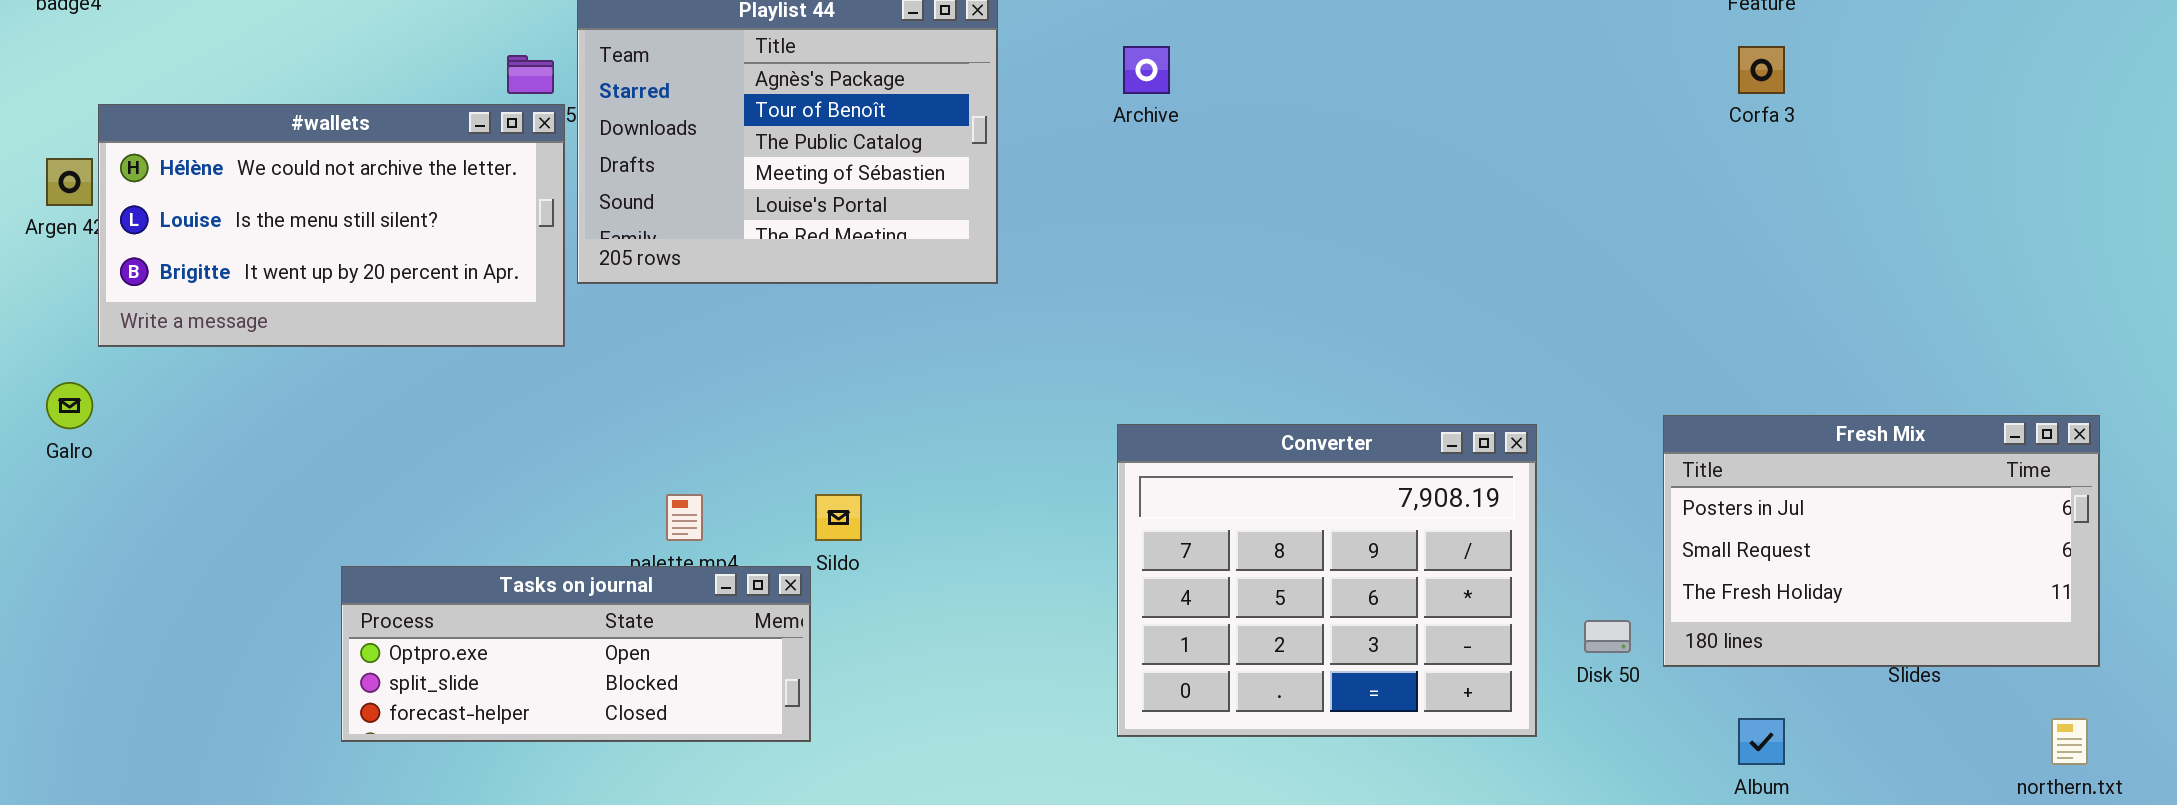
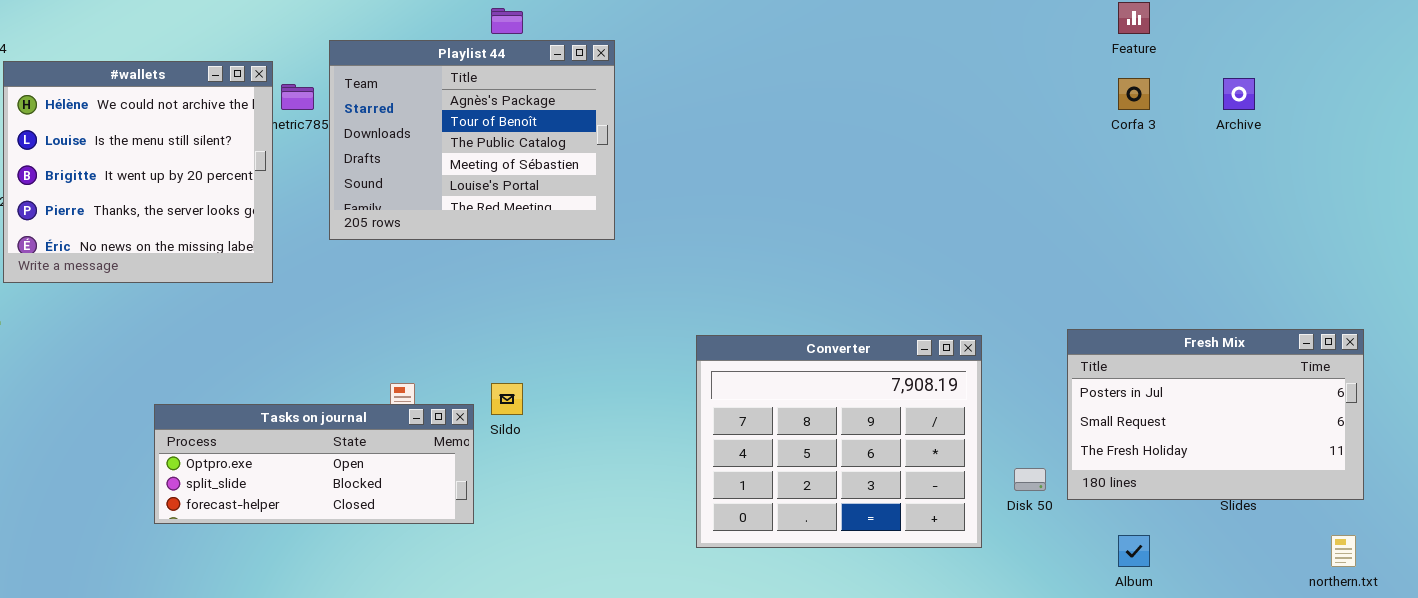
Archive: [1123,46,1170,94] -> [1223,78,1255,110], moved
#wallets: [98,104,565,347] -> [3,61,273,283], resized
Tasks on journal: [341,566,811,742] -> [154,404,474,524], moved

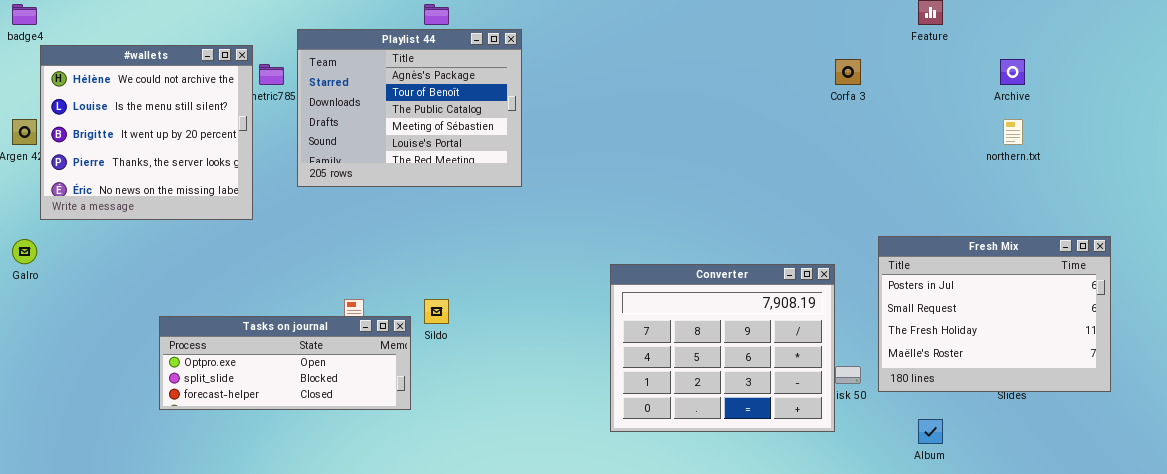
Corfa 3: [1118,78,1150,110] -> [835,59,861,85], moved
Fresh Mix: [1067,329,1364,500] -> [878,236,1111,392], resized
Converter: [696,335,982,548] -> [610,264,835,432], moved
northern.txt: [1331,535,1356,567] -> [1003,119,1023,145], moved

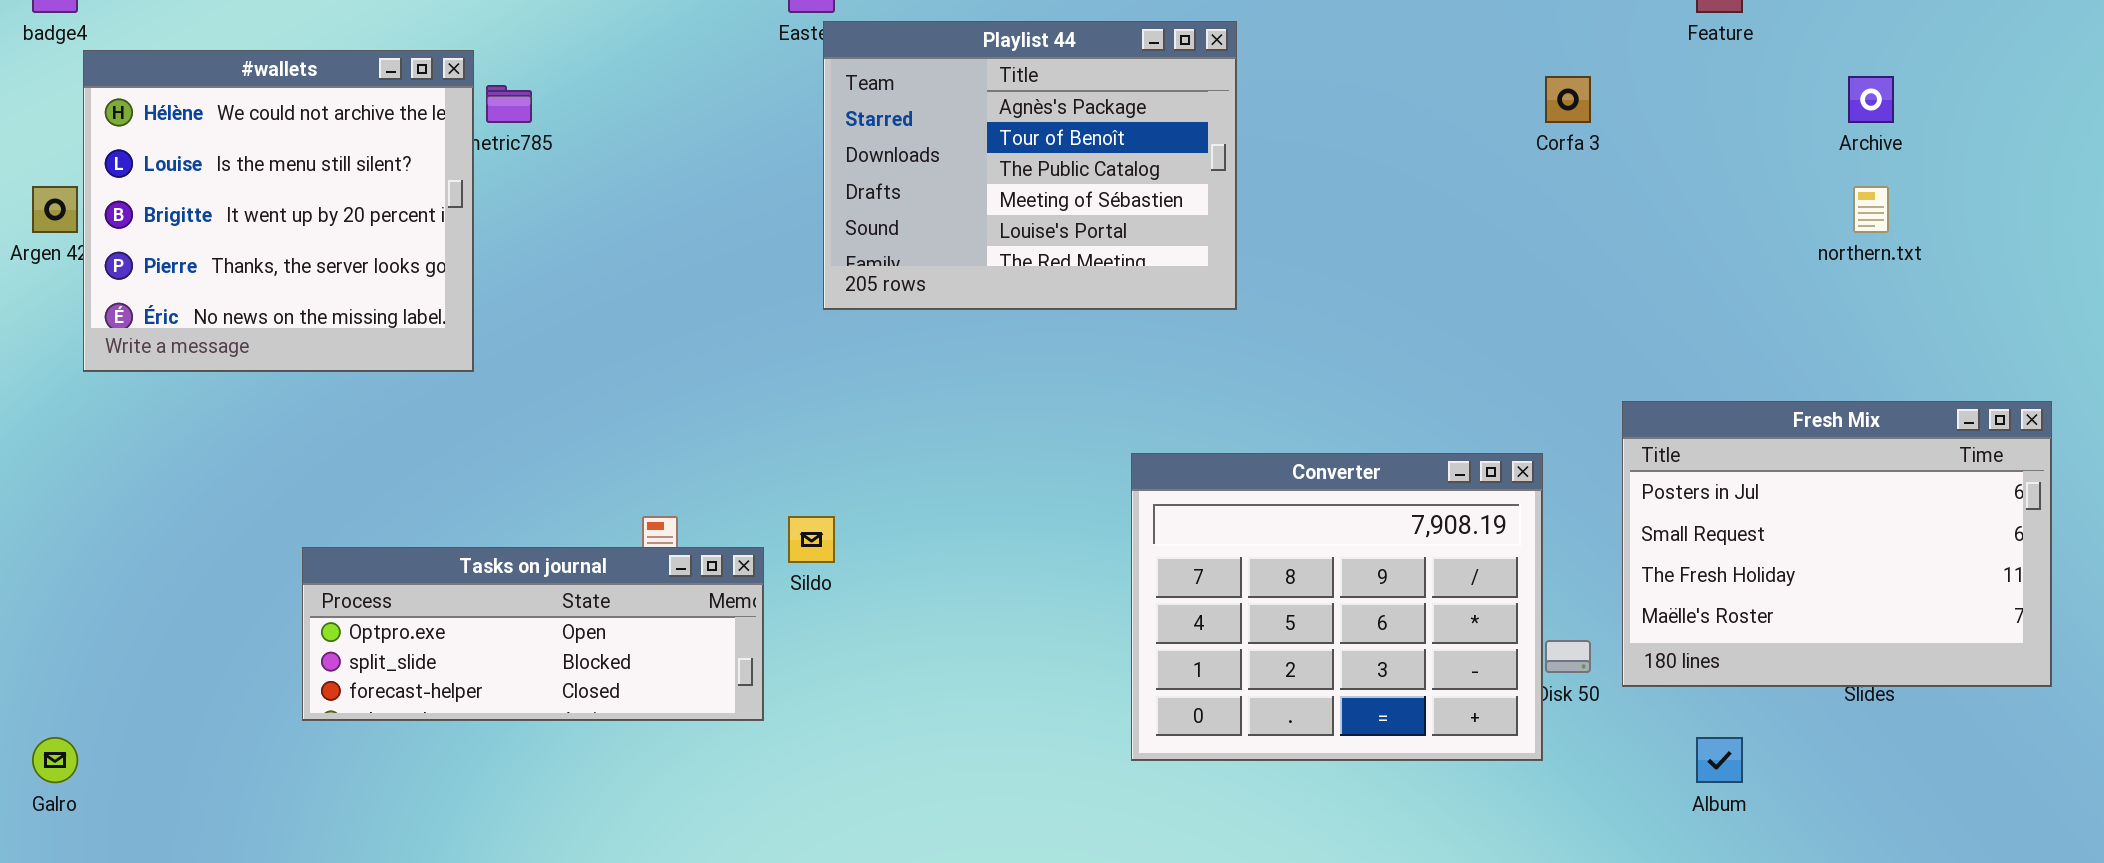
Playlist 44: [297,29,522,187] -> [823,21,1237,310], moved
Galro: [12,239,37,264] -> [32,737,78,783], moved

